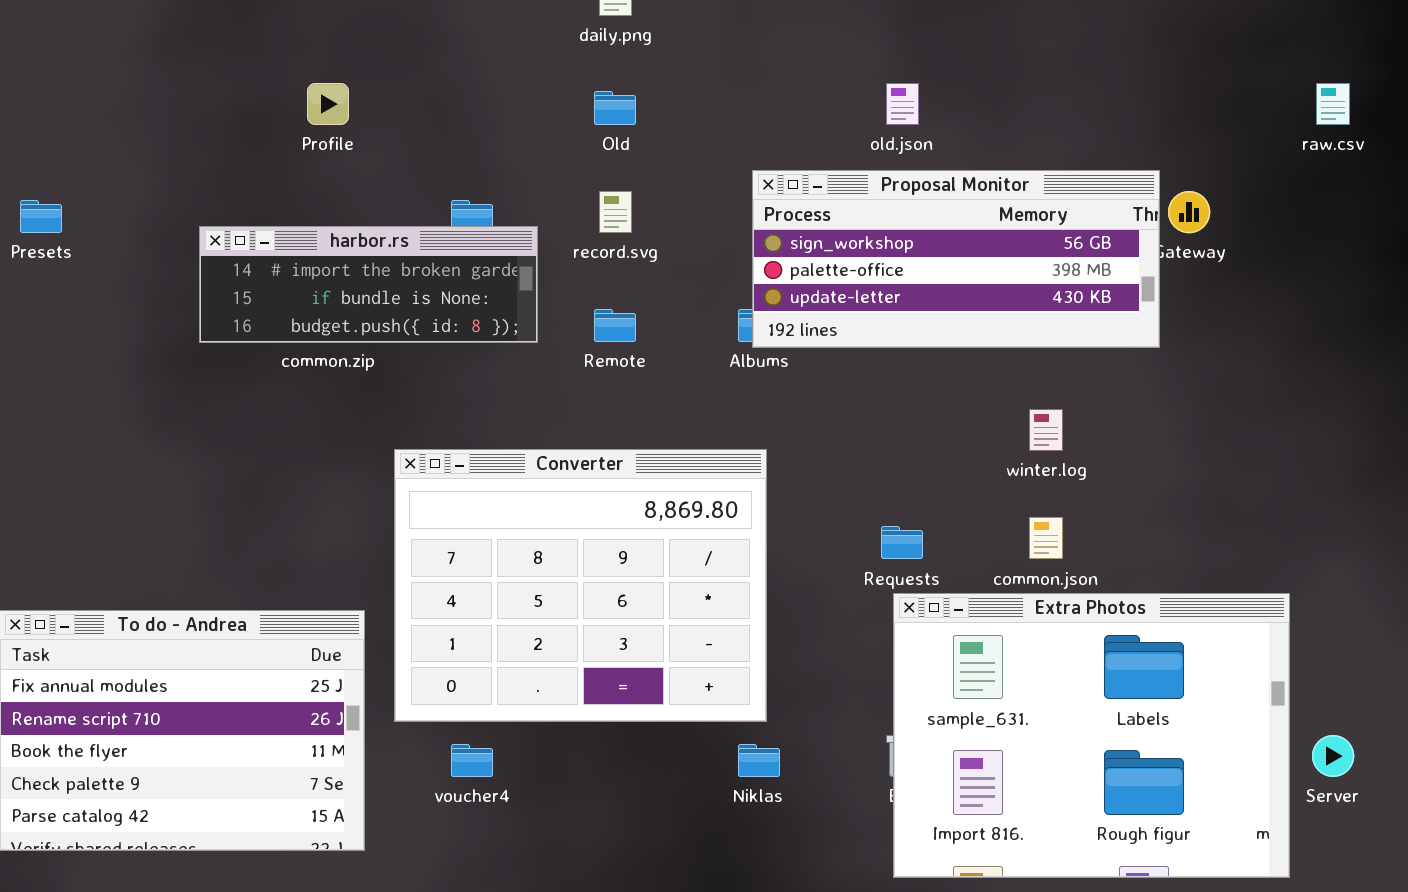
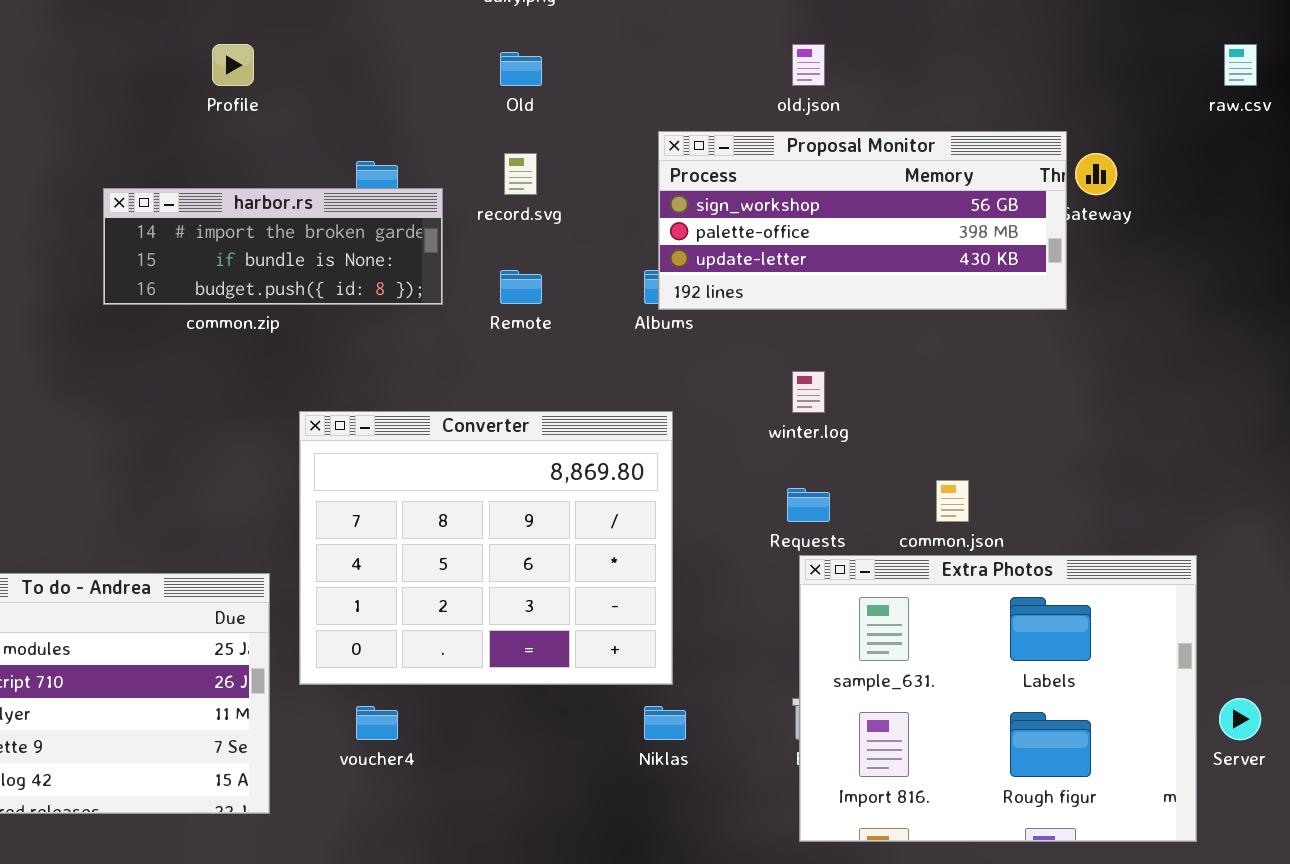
winter.log: [1029,409,1063,451] -> [792,371,825,413], moved

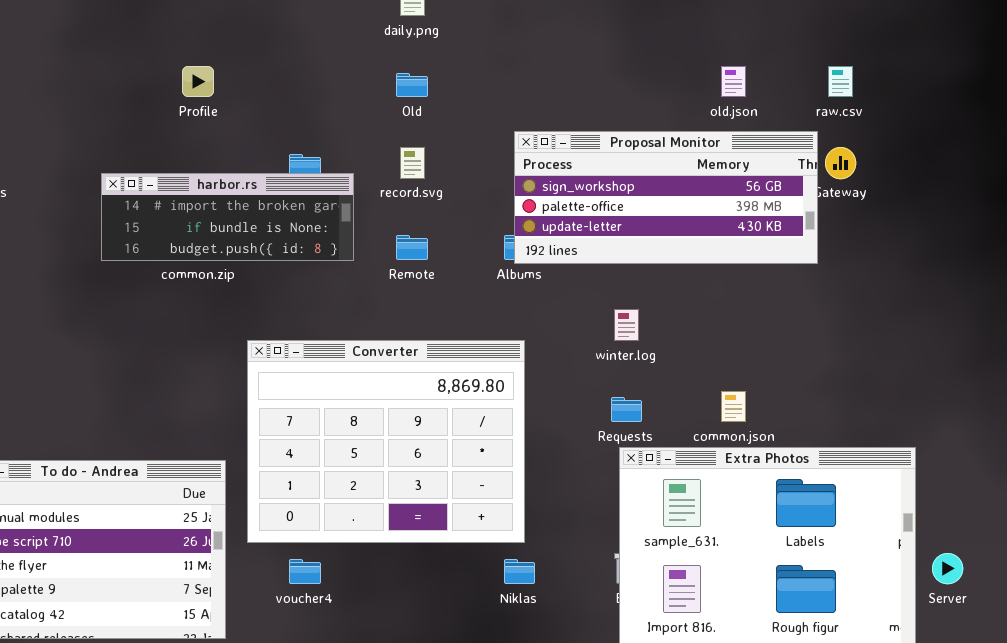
old.json: [792,44,825,86] -> [721,66,746,97], moved
raw.csv: [1224,44,1257,86] -> [828,66,853,97], moved

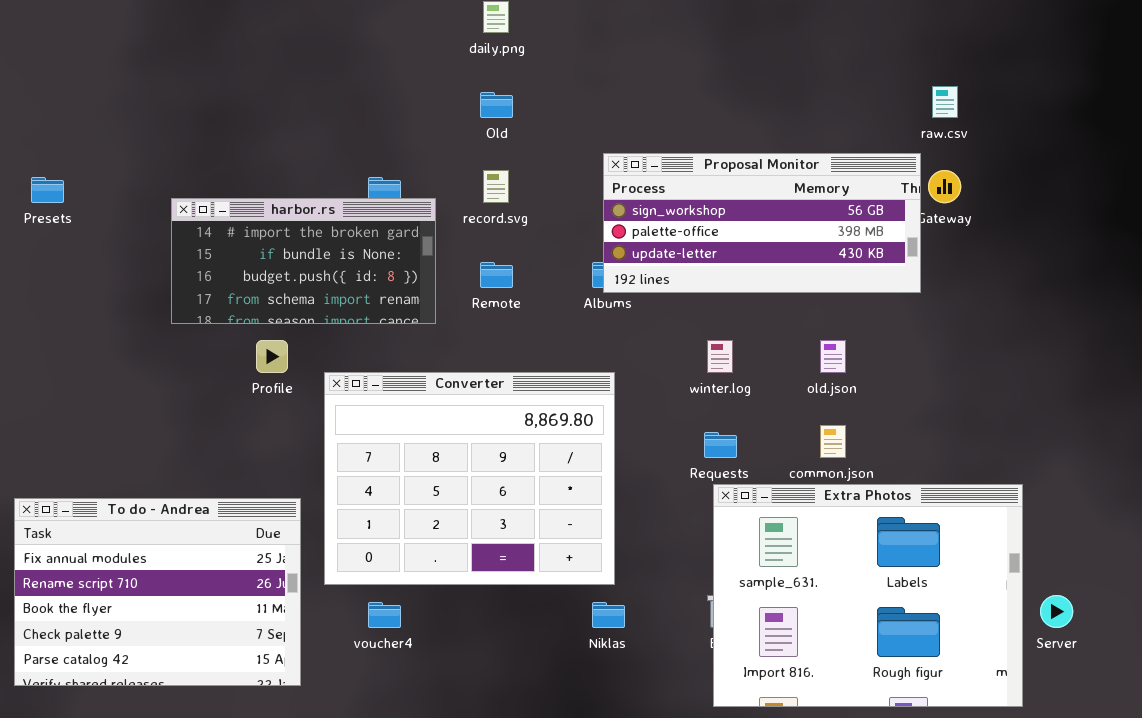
Profile: [182,66,214,97] -> [256,340,288,373], moved
old.json: [721,66,746,97] -> [820,340,846,373], moved
harbor.rs: [101,173,354,261] -> [171,198,436,324], resized

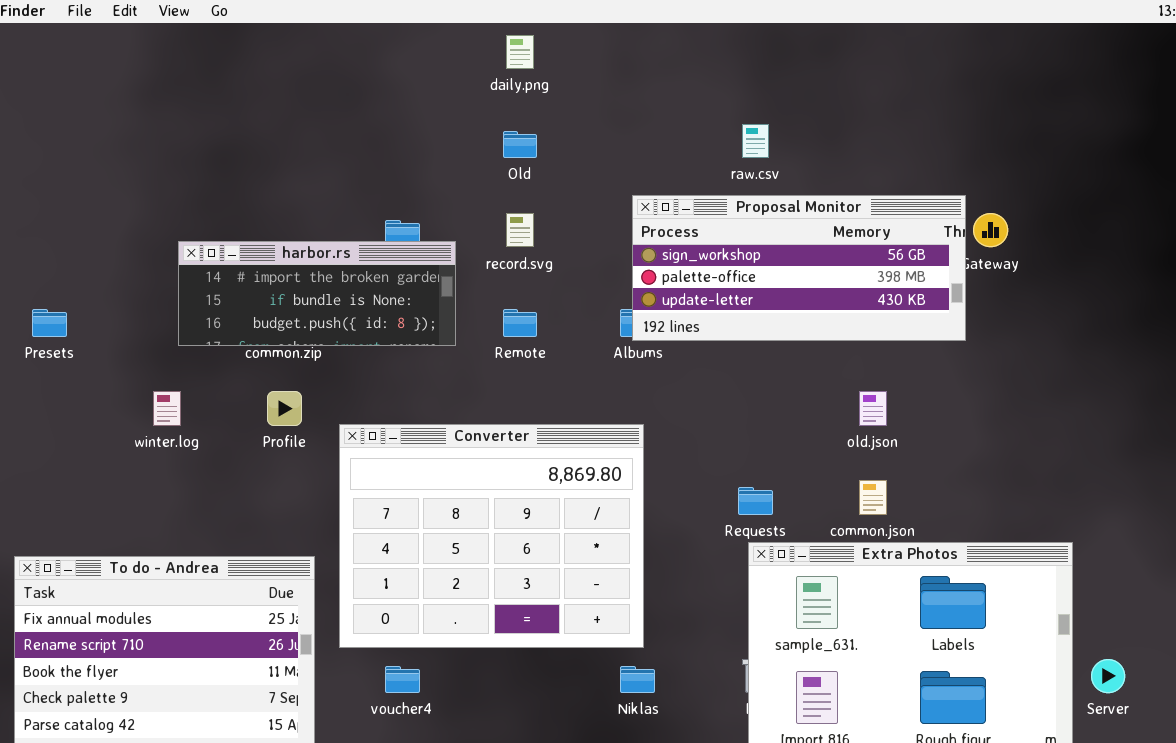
raw.csv: [932,86,958,118] -> [742,124,769,158], moved
Presets: [31,177,64,203] -> [32,309,67,337], moved
harbor.rs: [171,198,436,324] -> [178,241,456,346], resized
winter.log: [707,340,733,373] -> [153,391,181,426], moved

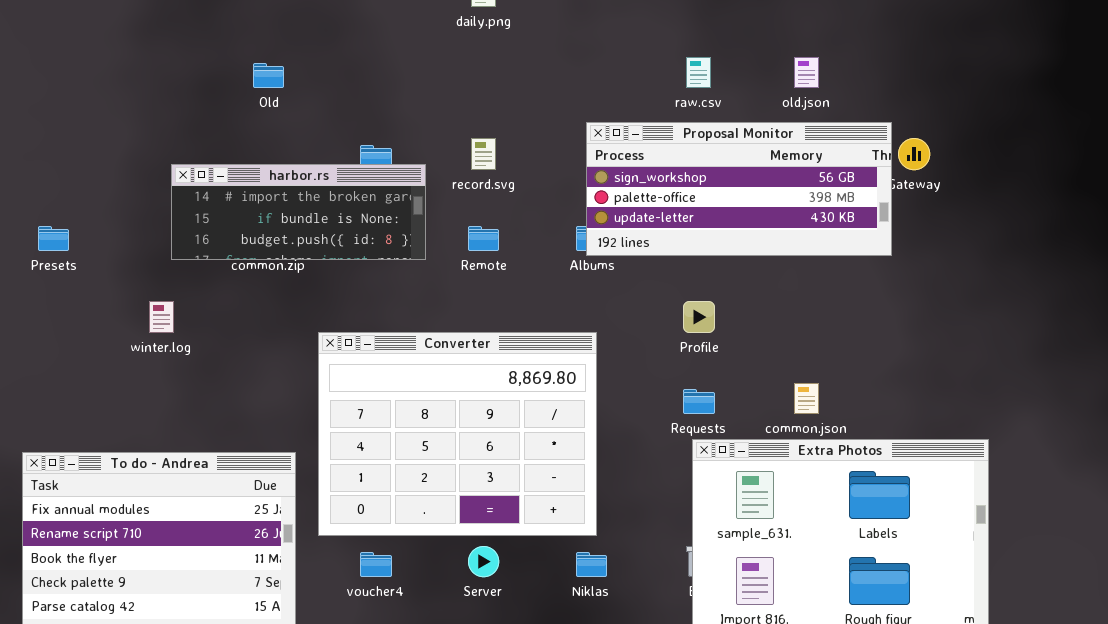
Old: [503,131,537,158] -> [253,63,284,88], moved
Profile: [267,391,302,426] -> [683,301,715,333], moved
old.json: [859,391,887,426] -> [794,57,819,88], moved
Server: [1091,659,1125,693] -> [468,546,499,577], moved

